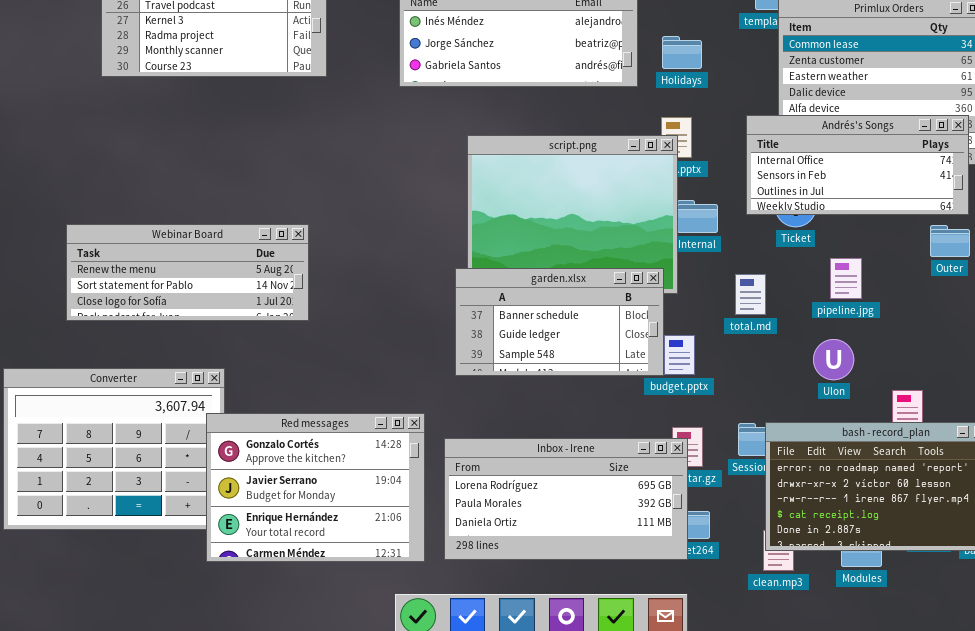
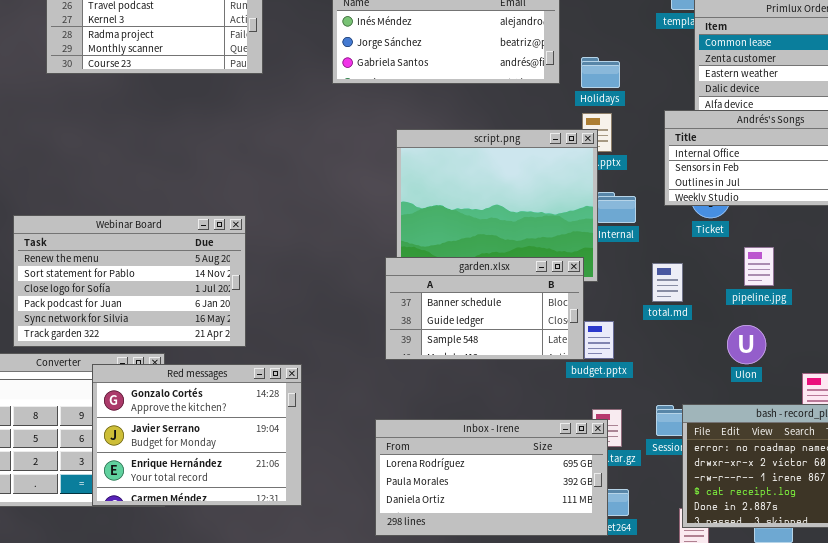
Holidays: [662,36,702,69] -> [581,57,620,88], moved
Webinar Board: [66,224,309,321] -> [13,215,246,347], resized
Red messages: [206,413,425,562] -> [92,364,302,506], moved

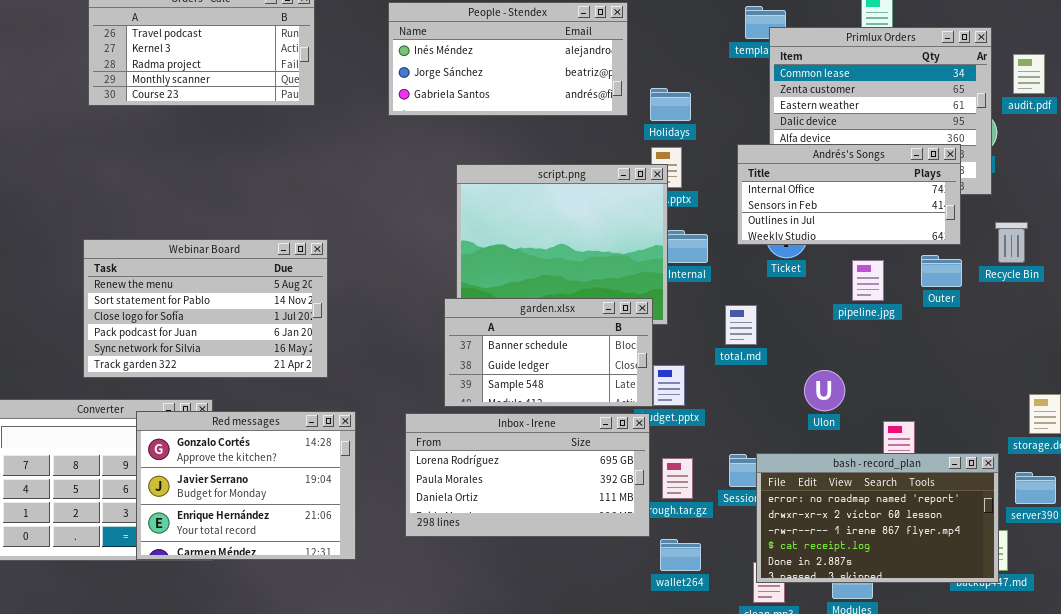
Webinar Board: [13,215,246,347] -> [83,239,328,378], moved
pipeline.jpg: [744,247,774,286] -> [852,260,884,301], moved
Inbox - Irene: [375,419,608,536] -> [405,413,650,537], moved

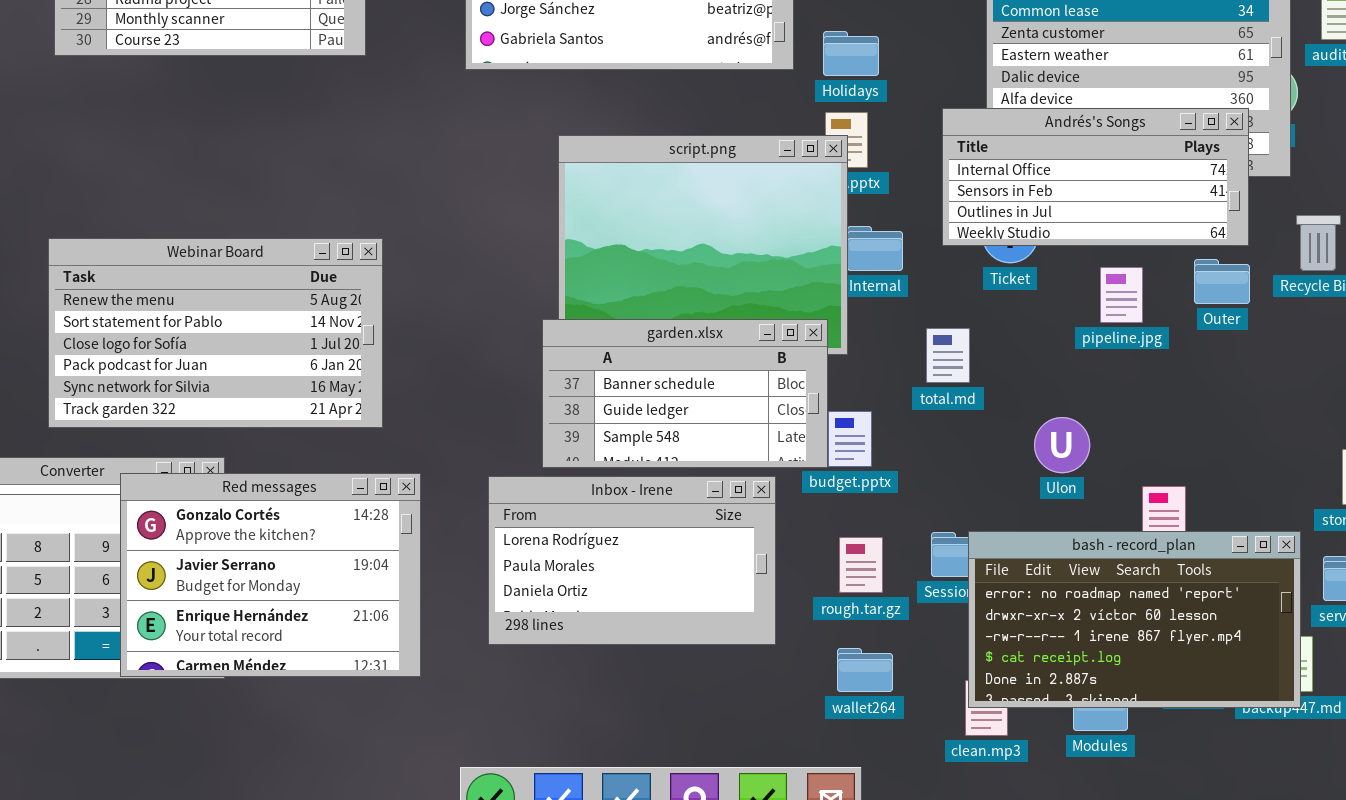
Inbox - Irene: [405,413,650,537] -> [488,476,776,645], resized

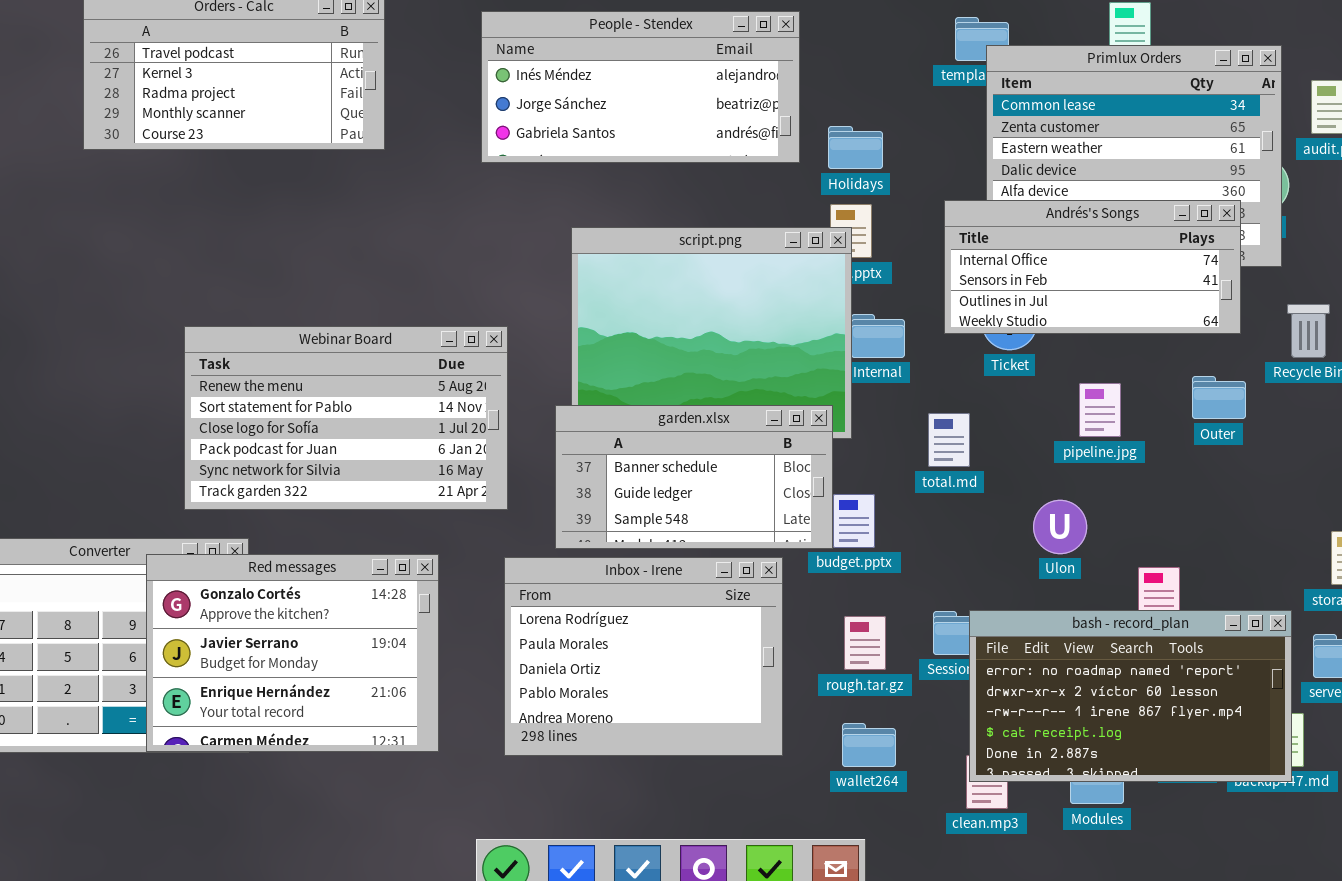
Webinar Board: [48,238,383,428] -> [184,326,508,510], moved
Outer: [1194,259,1250,304] -> [1192,376,1246,419], moved
pipeline.jpg: [1100,267,1143,323] -> [1079,383,1121,437], moved
Inbox - Irene: [488,476,776,645] -> [504,557,783,756], resized

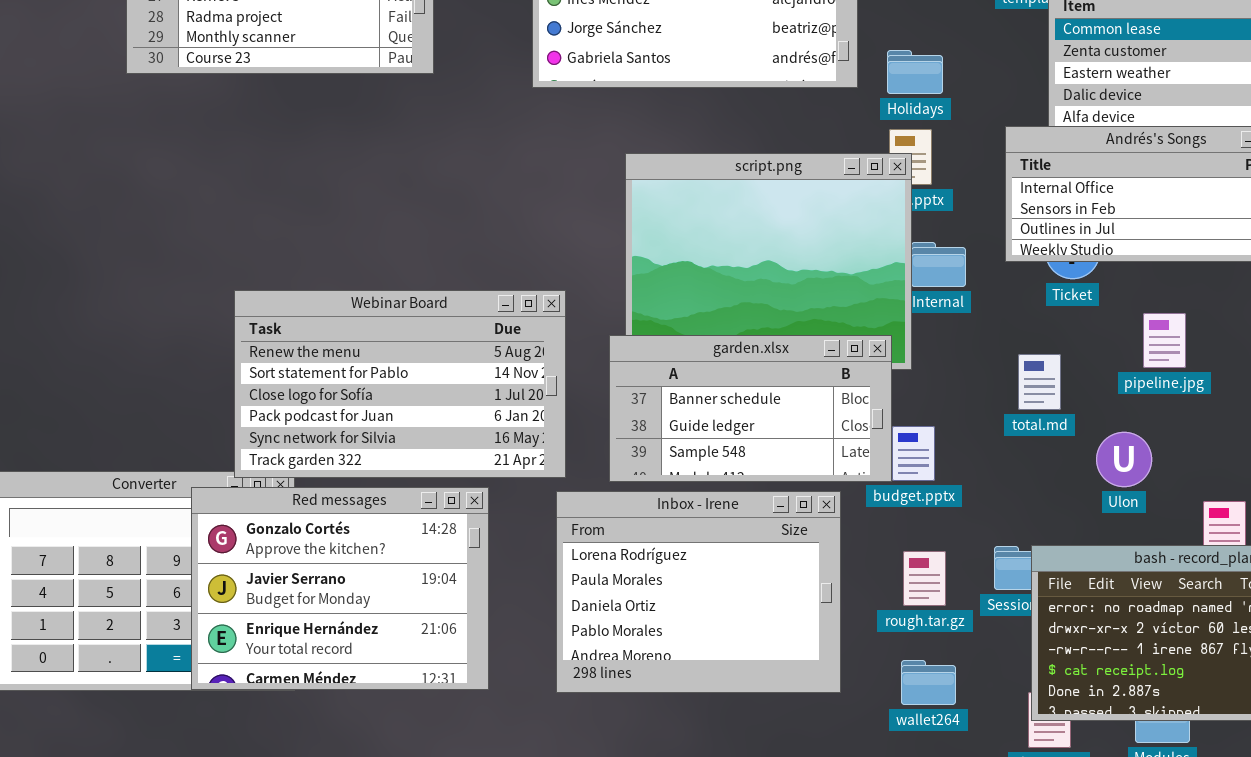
Webinar Board: [184,326,508,510] -> [234,290,566,478], moved
total.md: [928,413,970,467] -> [1018,354,1061,410], moved

